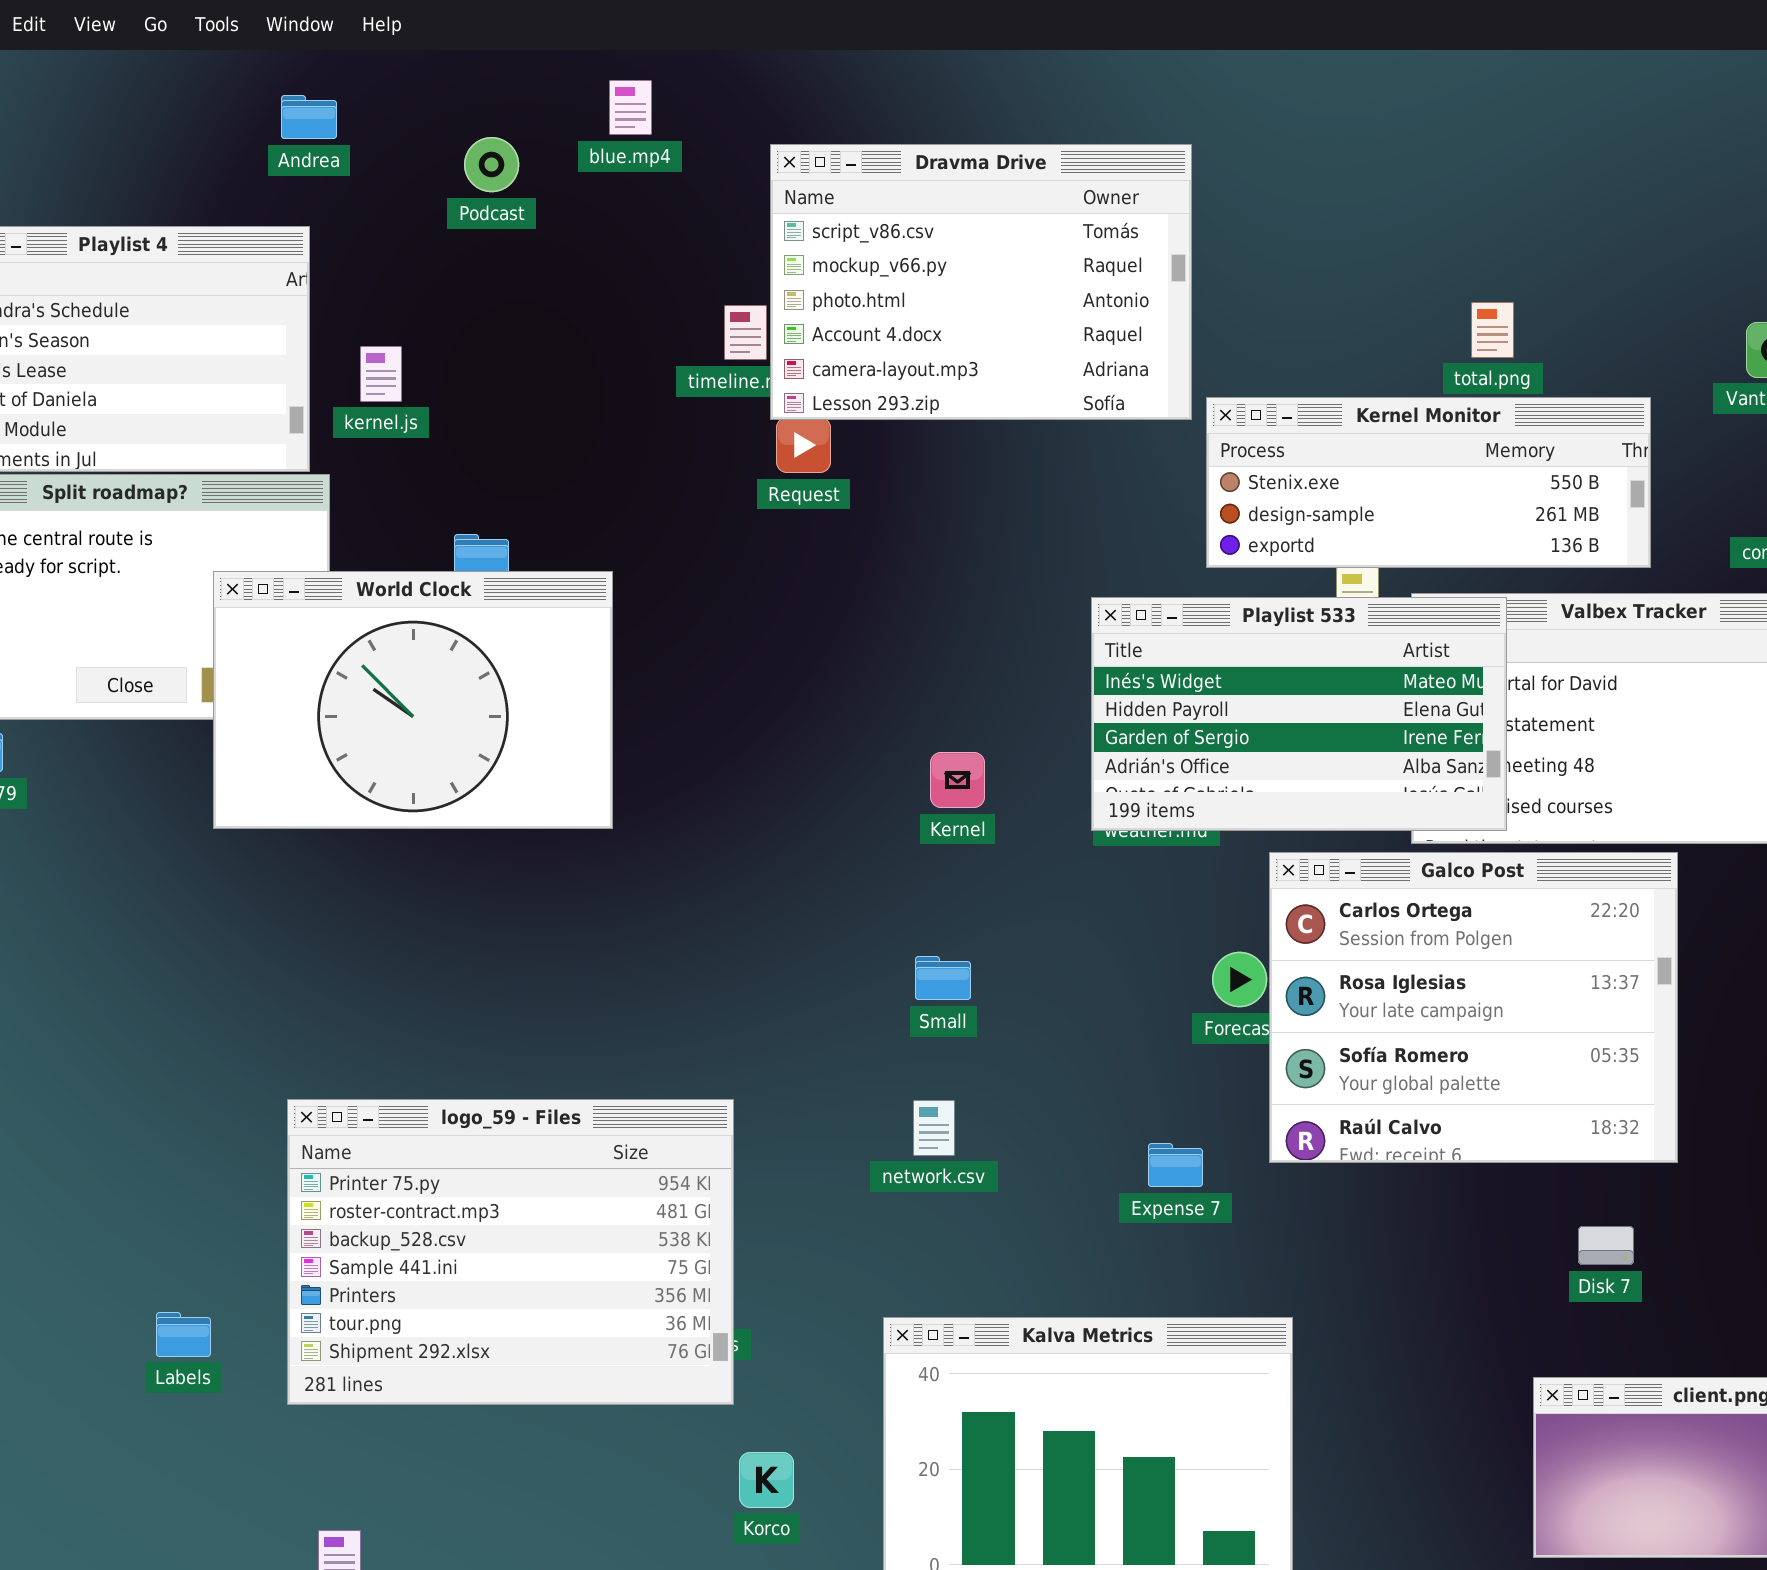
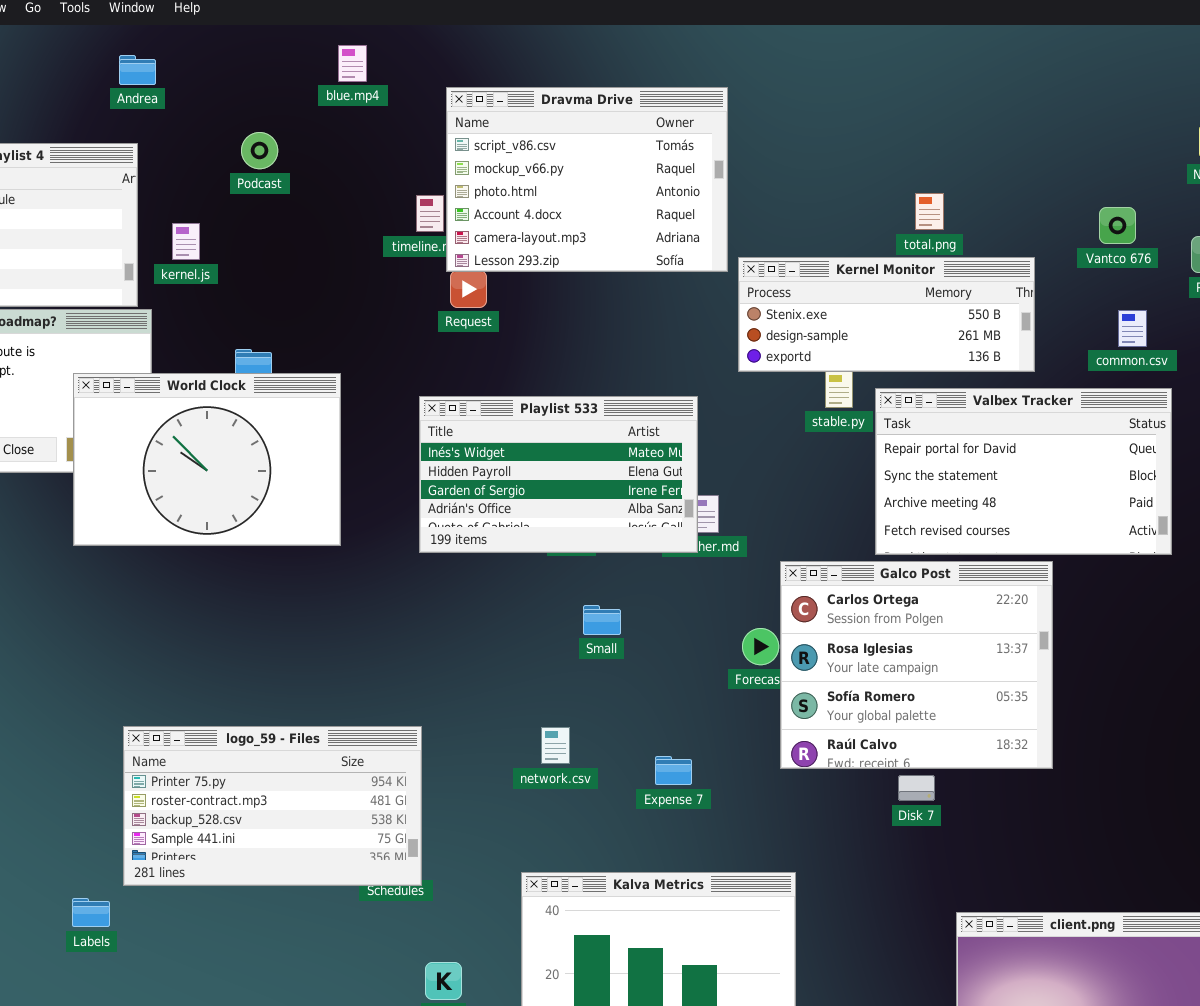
Podcast: [464,137,519,192] -> [241,132,278,169], moved
Playlist 533: [1091,597,1507,831] -> [419,396,698,553], moved
Small: [915,956,971,1000] -> [583,605,621,635], moved
logo_59 - Files: [287,1099,734,1405] -> [123,726,422,886], resized
Expense 7: [1148,1143,1203,1187] -> [655,756,692,785], moved
Disk 7: [1578,1226,1634,1265] -> [898,775,935,801], moved
Labels: [156,1312,211,1357] -> [72,898,110,927], moved

